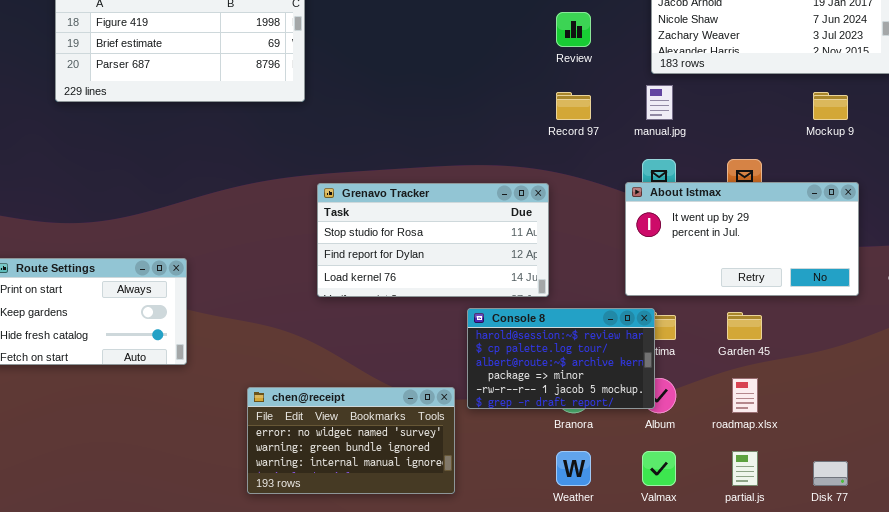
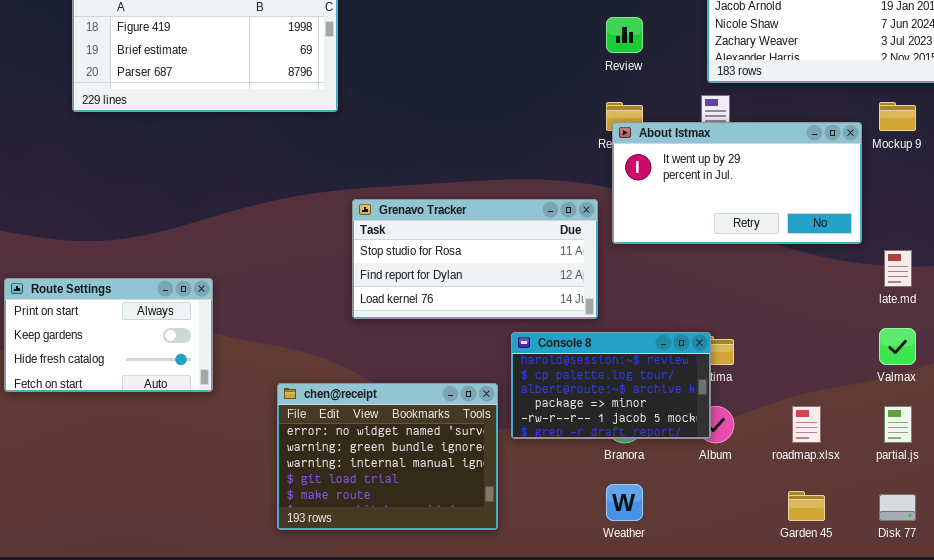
About Istmax: [625,182,859,296] -> [612,122,862,244], moved
Garden 45: [727,312,762,340] -> [788,491,825,521], moved
chen@receipt: [247,387,455,494] -> [277,383,498,530], resized
Valmax: [642,451,676,486] -> [879,328,916,365], moved
partial.js: [732,451,758,486] -> [884,406,912,443], moved

